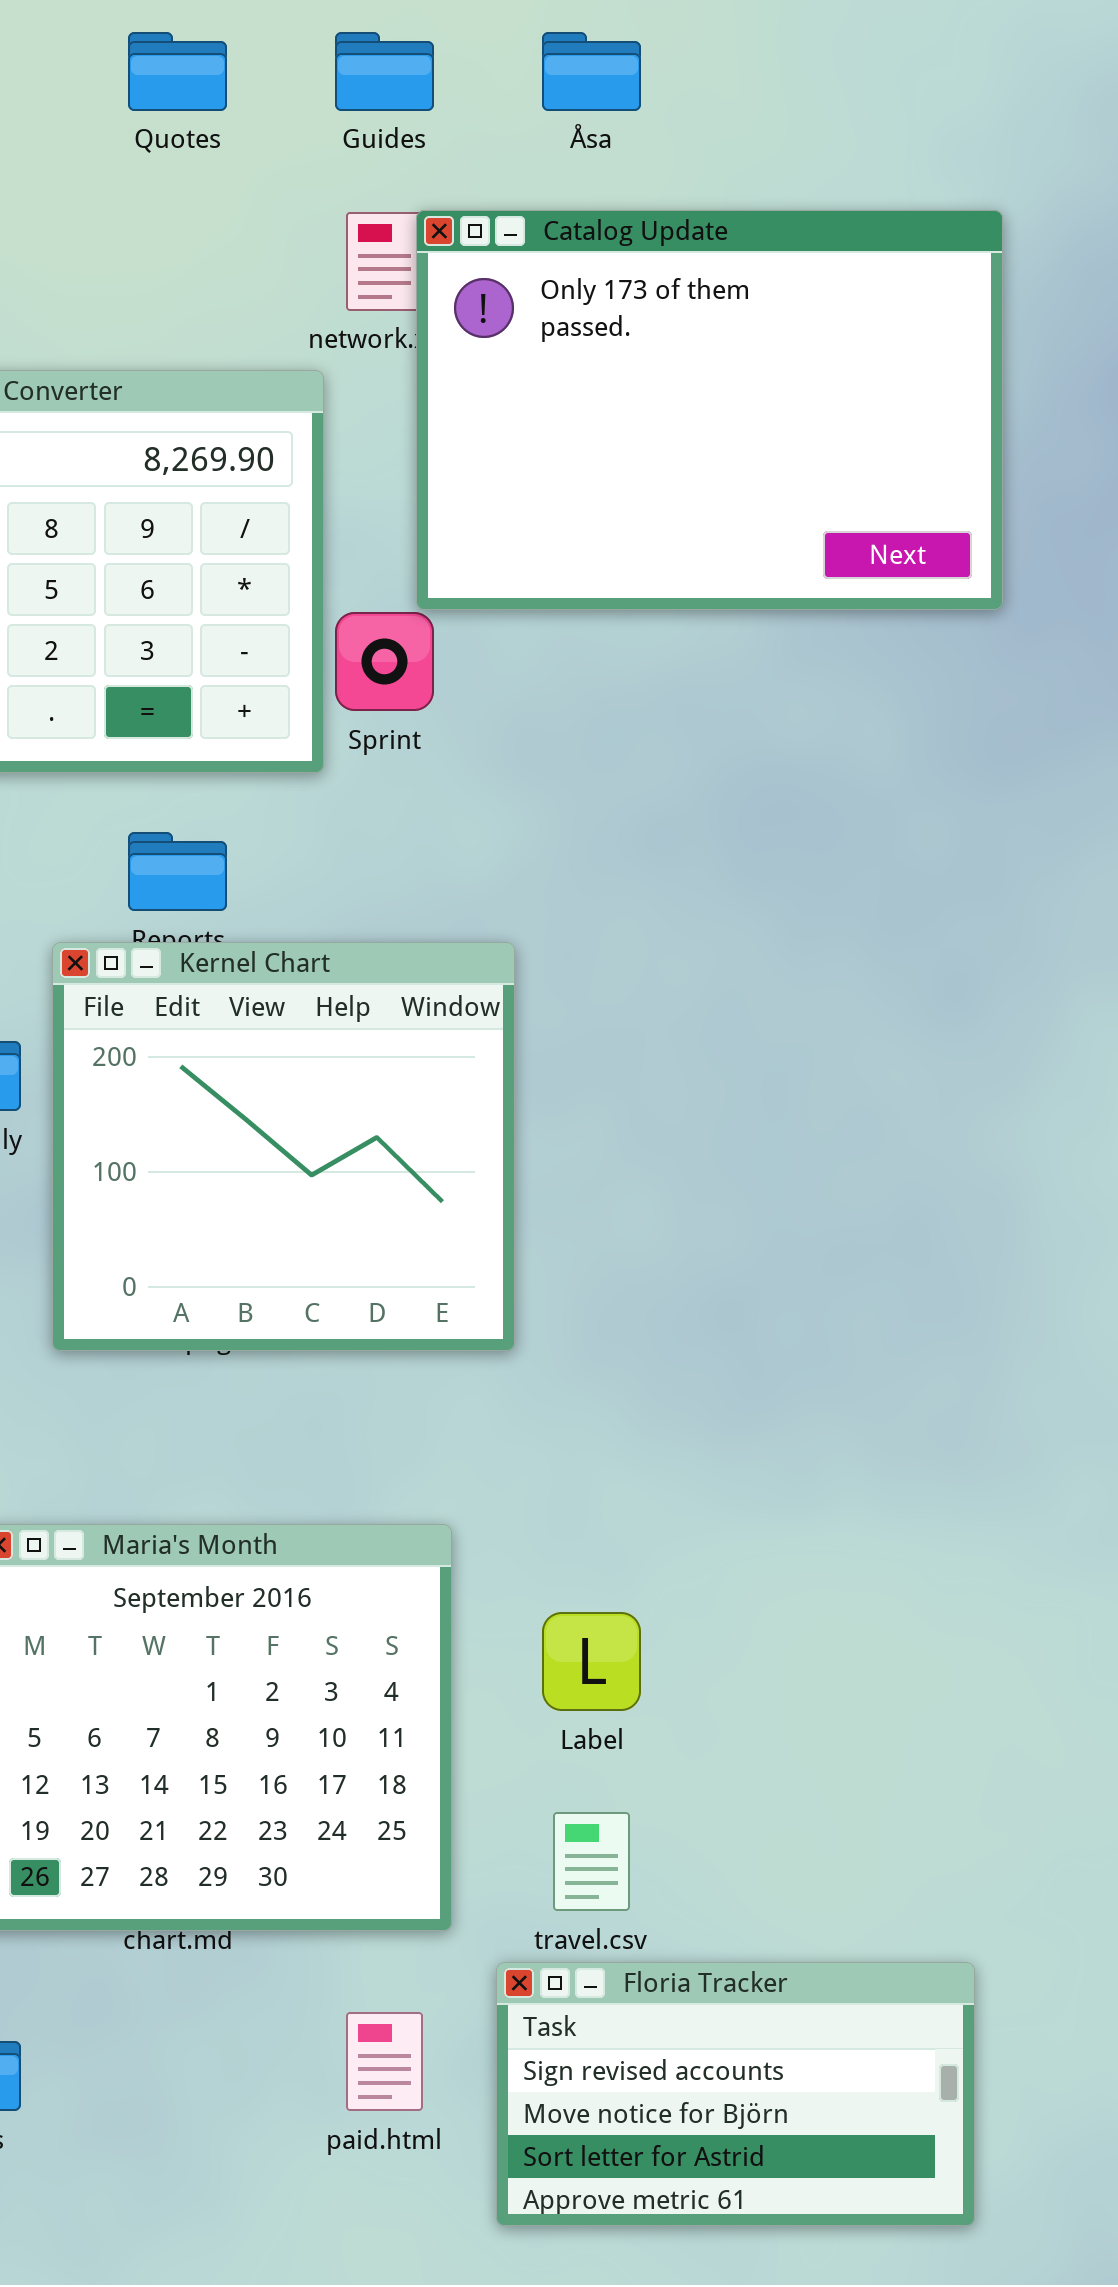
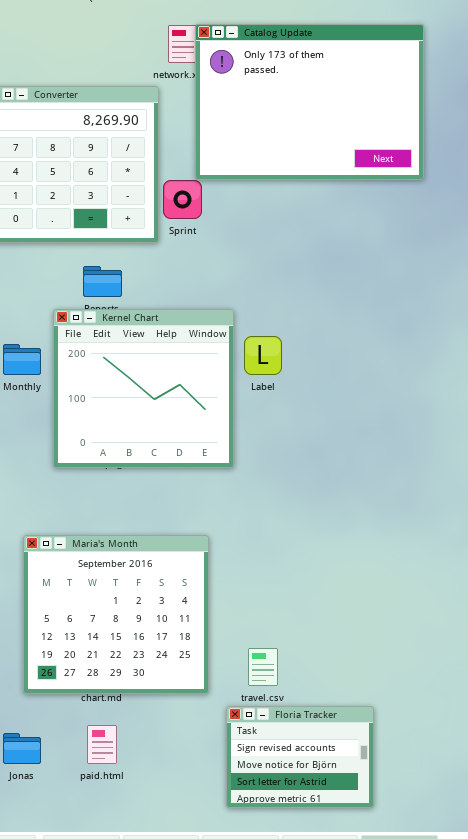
Label: [542,1612,641,1711] -> [244,336,282,375], moved
Floria Tracker: [496,1962,975,2226] -> [226,706,374,808], resized
paid.html: [346,2012,423,2111] -> [87,725,117,764], moved

